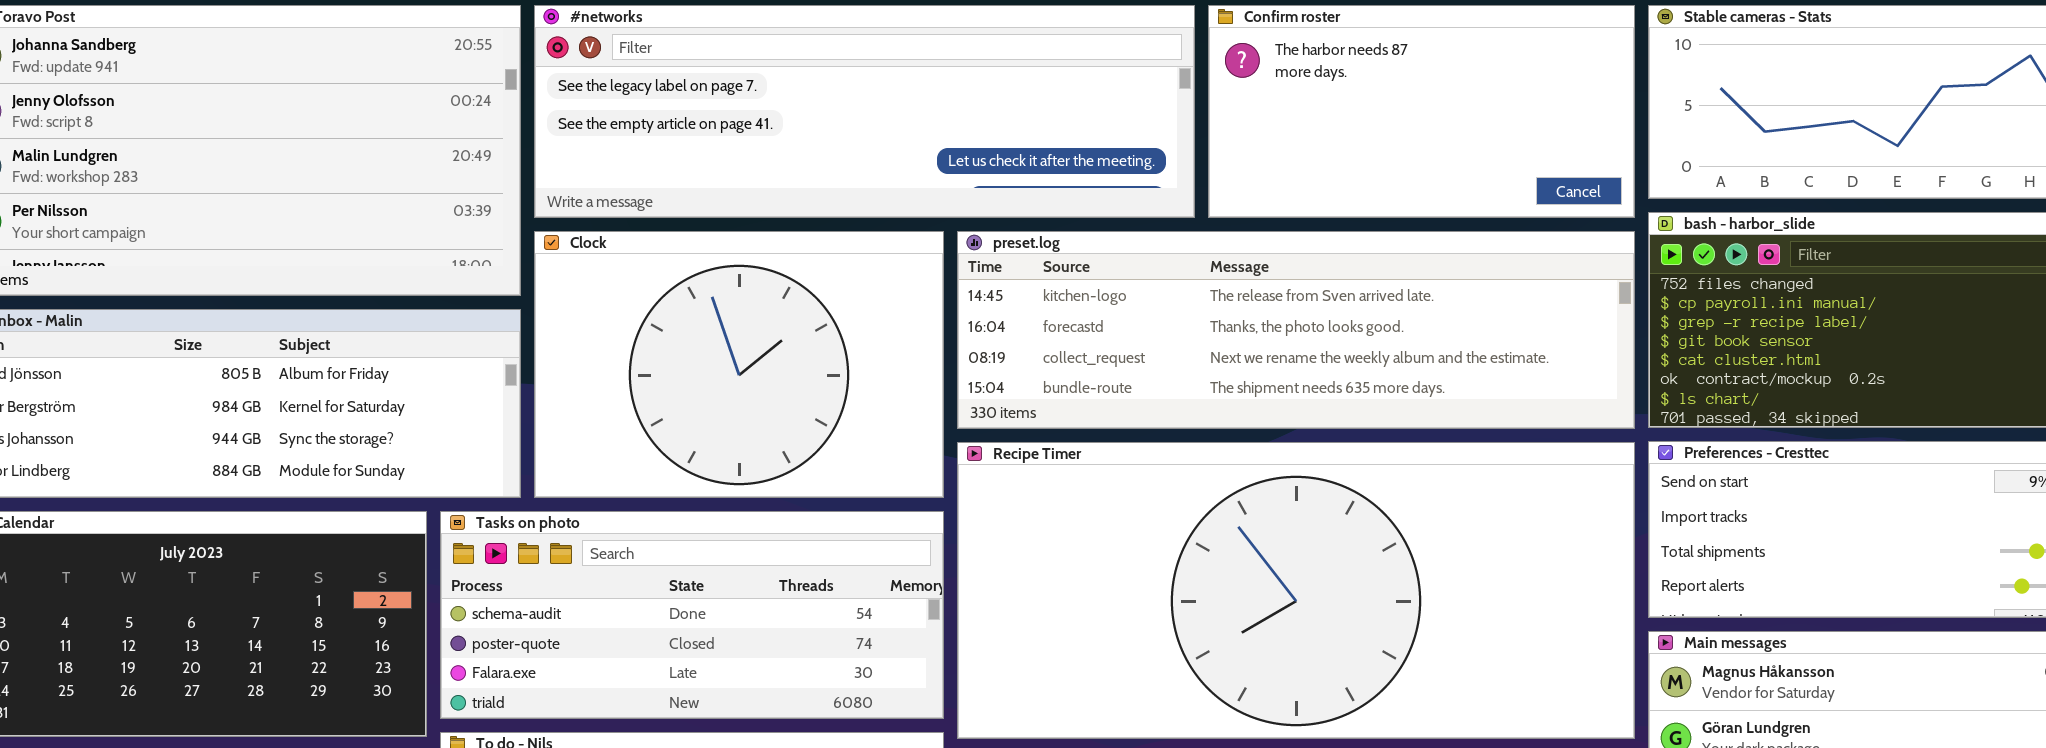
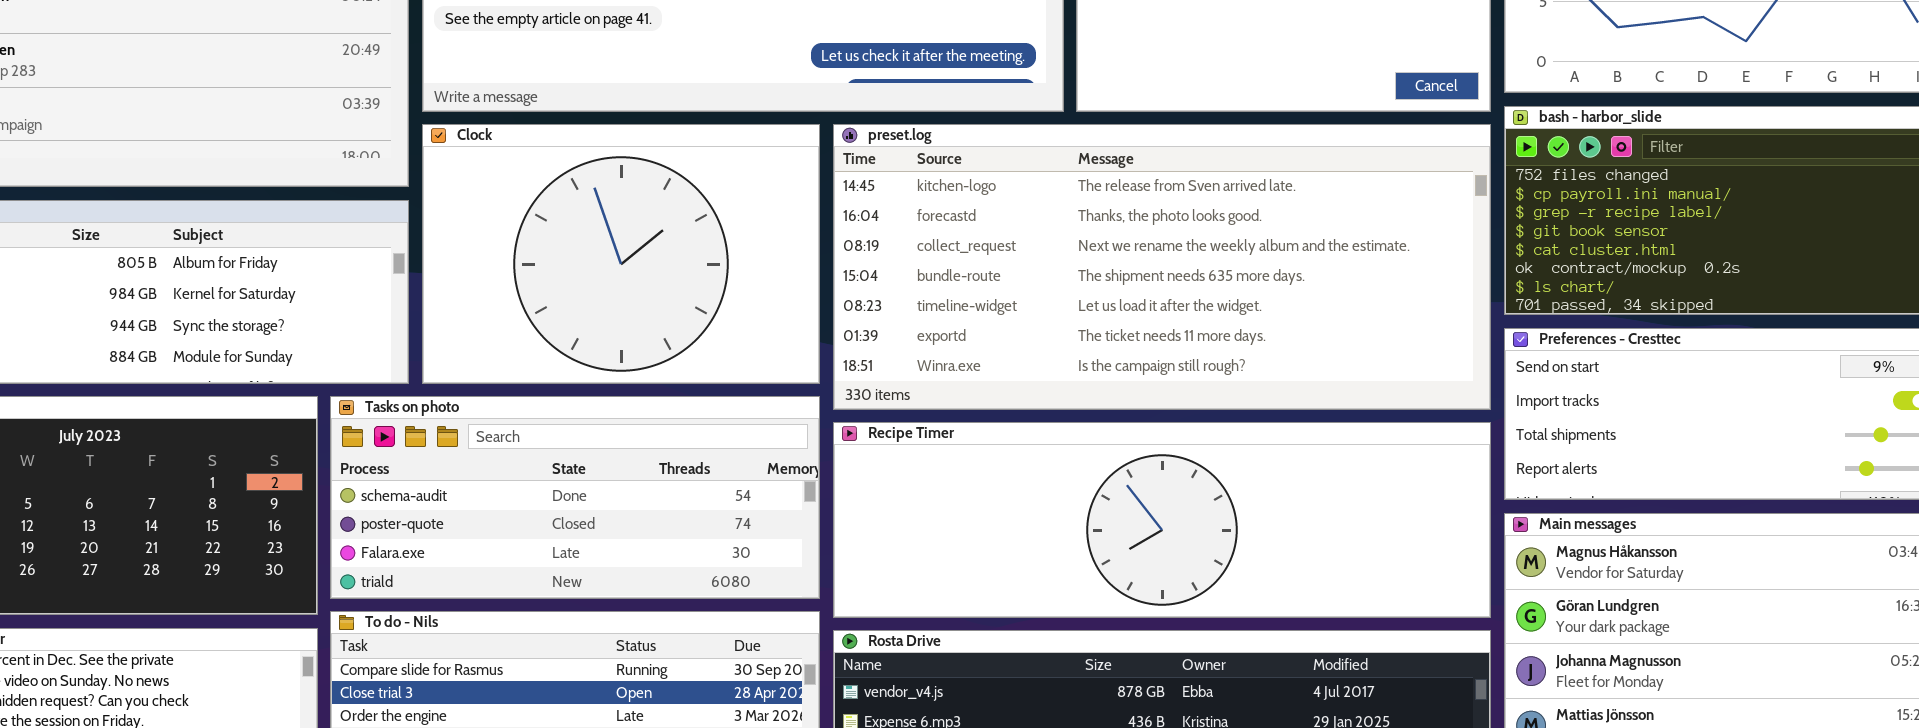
preset.log: [957,231,1635,429] -> [833,124,1491,410], resized
Recipe Timer: [957,442,1635,739] -> [833,422,1491,618], resized

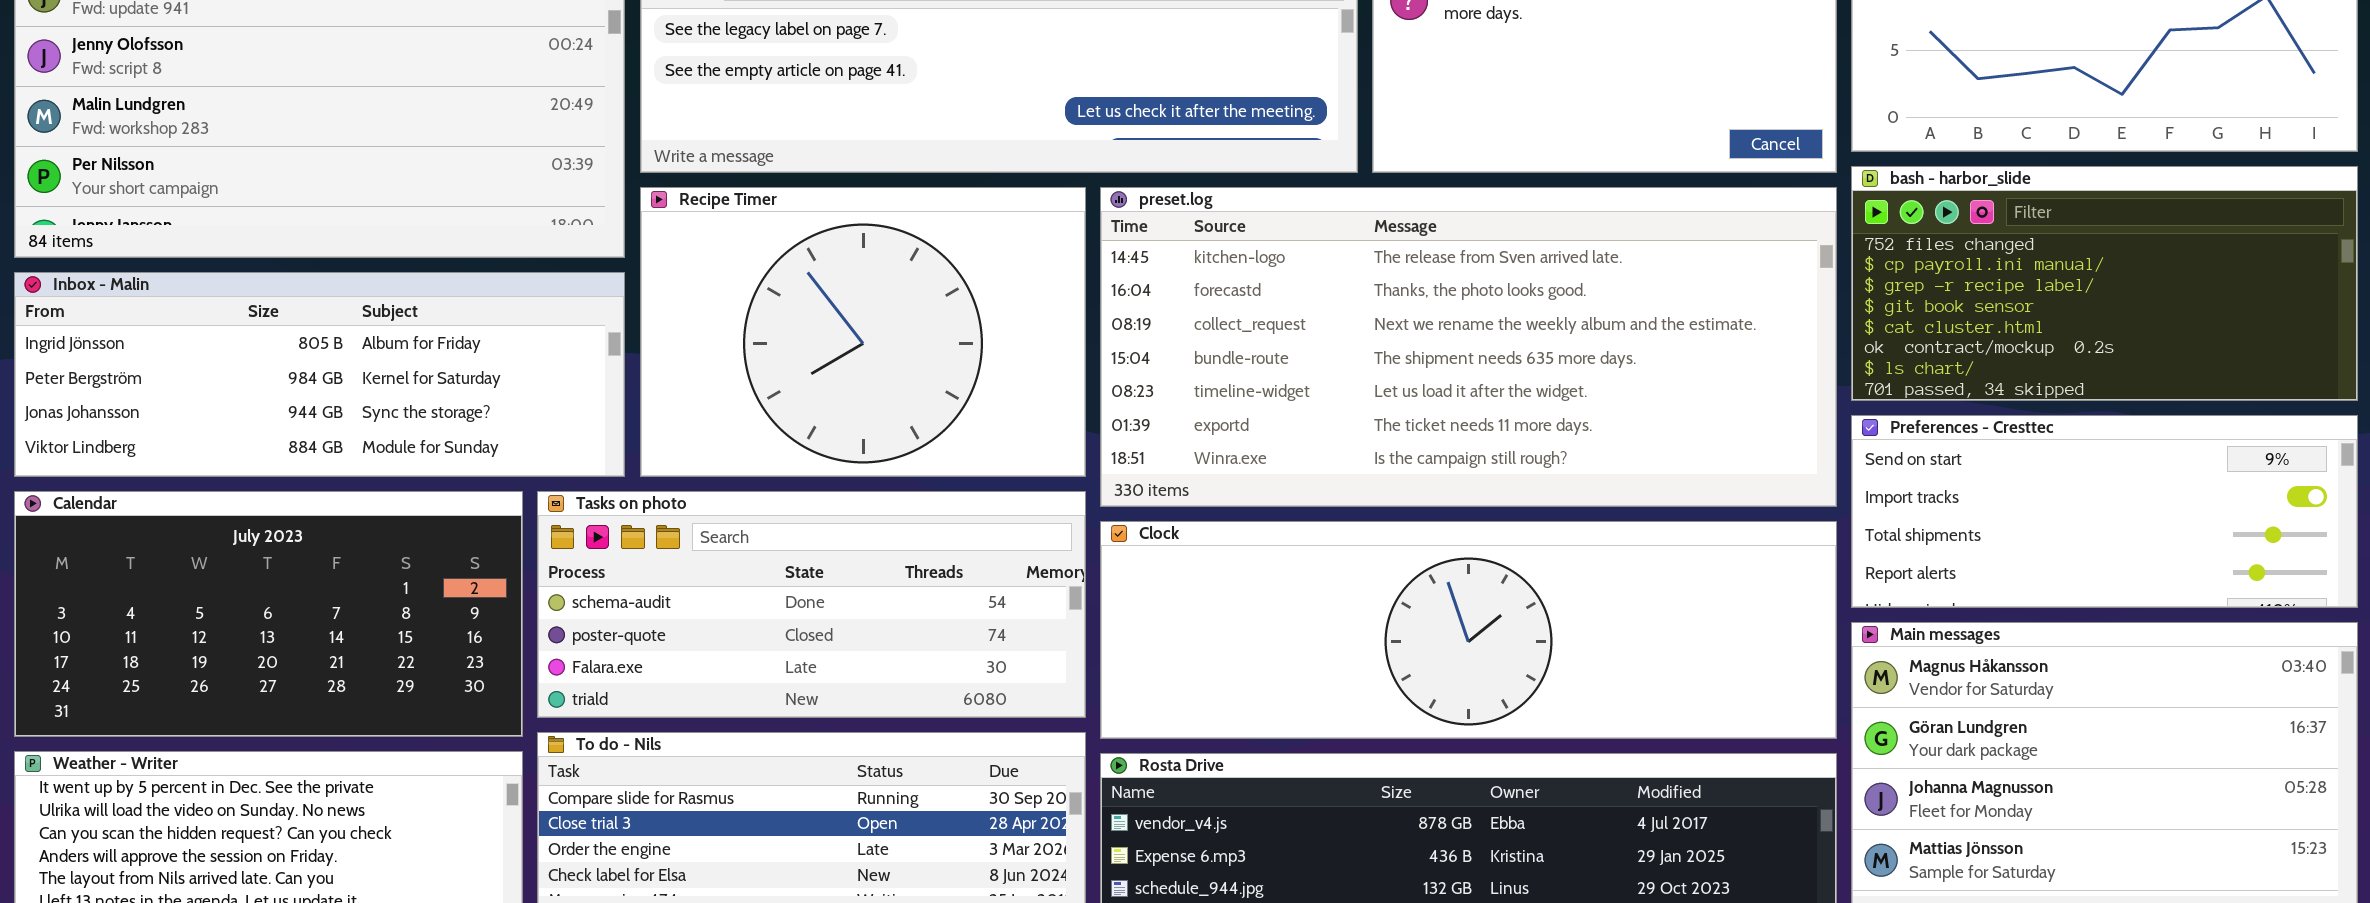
Clock: [422,124,820,384] -> [1100,521,1837,739], moved, resized
Recipe Timer: [833,422,1491,618] -> [640,187,1086,477], moved, resized

